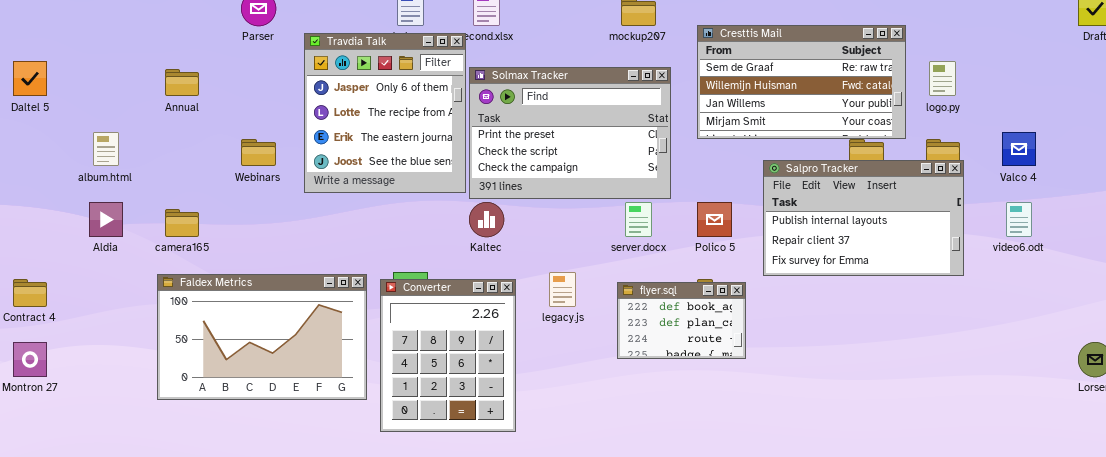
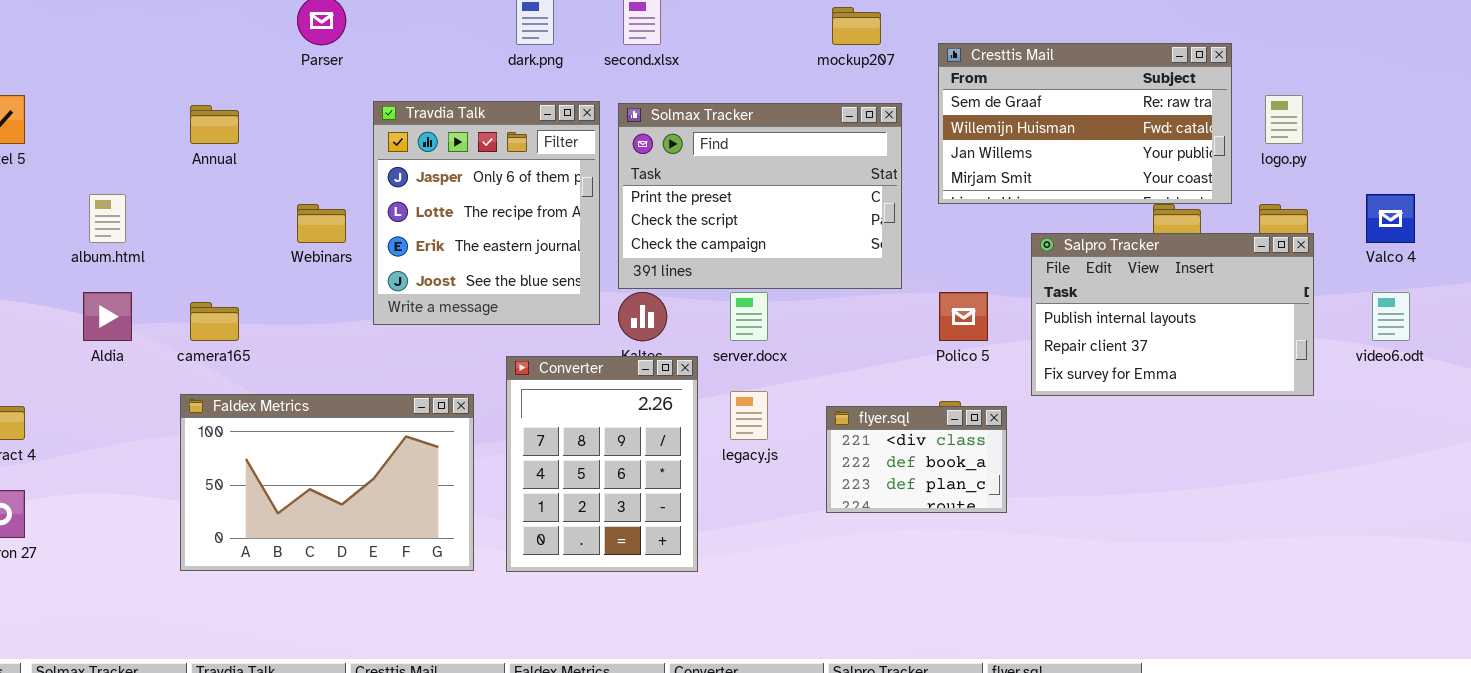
Travdia Talk: [304,33,466,193] -> [373,101,600,325], moved
server.docx: [625,202,652,237] -> [730,292,768,341], moved
Converter: [380,279,516,432] -> [506,356,698,572], moved
flyer.sql: [617,282,746,359] -> [826,406,1007,513], scrolled up 1 row

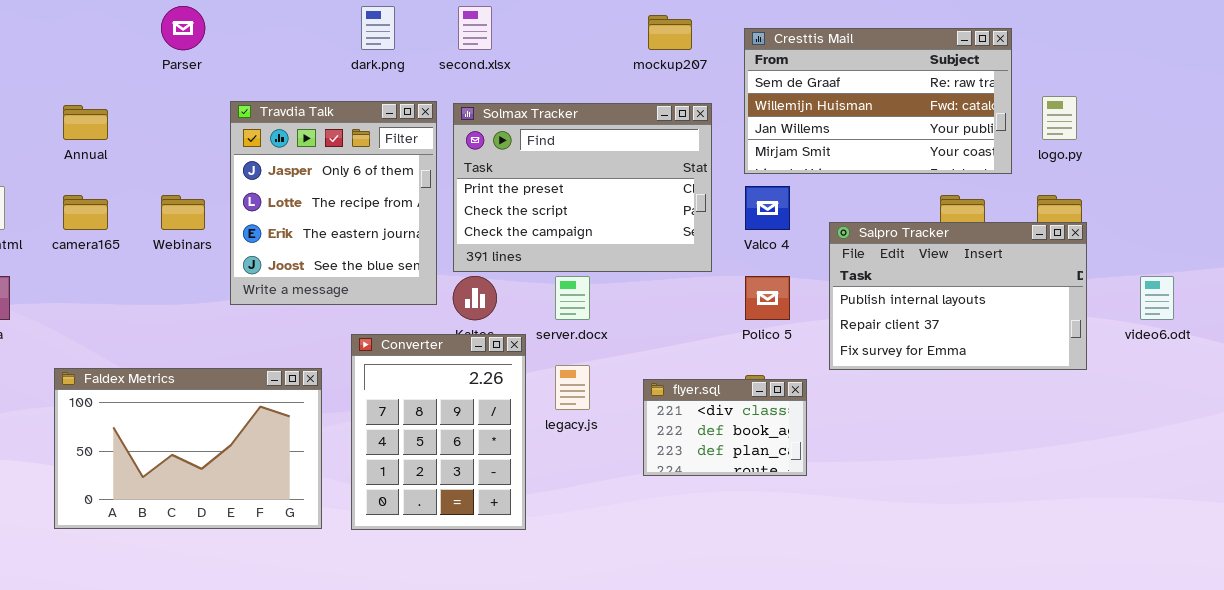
Cresttis Mail: [938,43,1232,204] -> [744,28,1012,174], moved
Valco 4: [1366,194,1415,243] -> [745,186,790,230], moved
camera165: [190,302,239,341] -> [63,195,108,230], moved

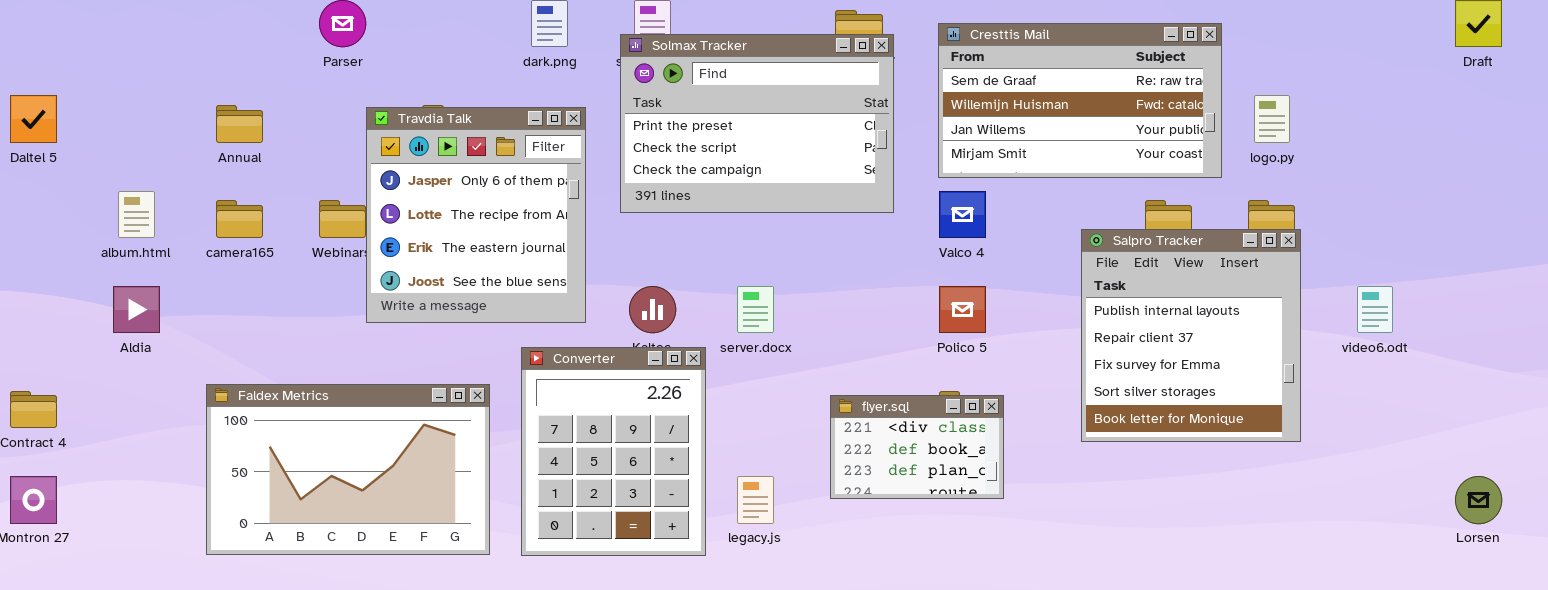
Travdia Talk: [230,101,437,305] -> [366,107,586,323], moved
Solmax Tracker: [453,103,712,272] -> [620,34,894,213], moved
Salpro Tracker: [829,222,1087,370] -> [1081,229,1301,442], resized
legacy.js: [555,365,590,410] -> [737,476,774,524], moved

